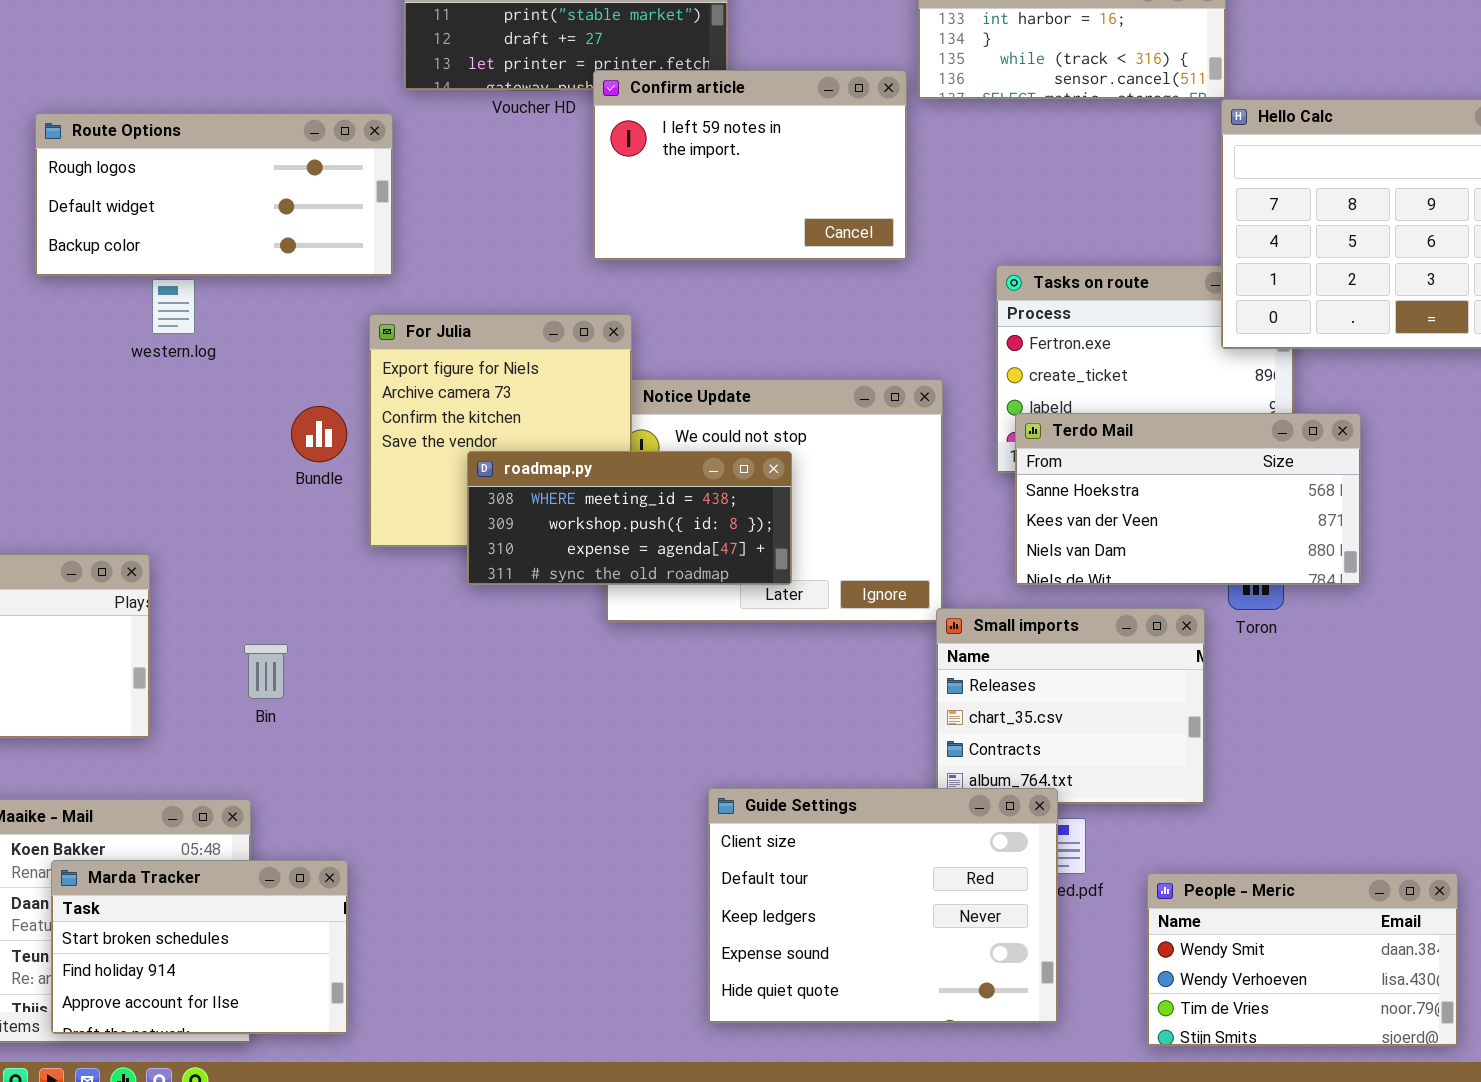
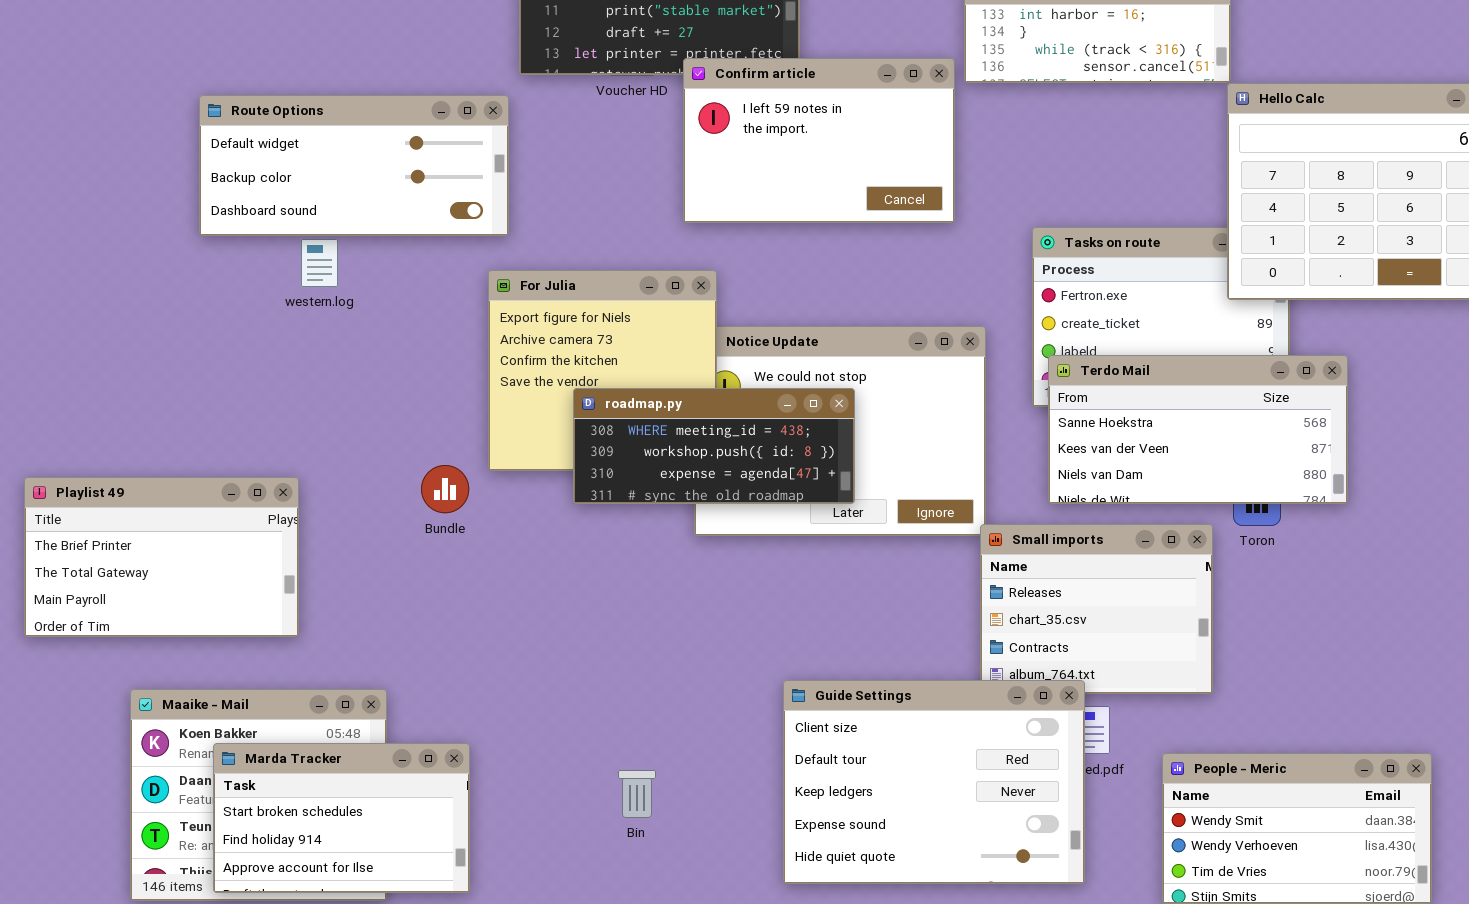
Route Options: [35,113,393,276] -> [199,95,509,236], scrolled down 1 row
Bundle: [291,406,347,462] -> [421,465,469,513], moved
Bin: [244,644,288,699] -> [618,770,656,818], moved

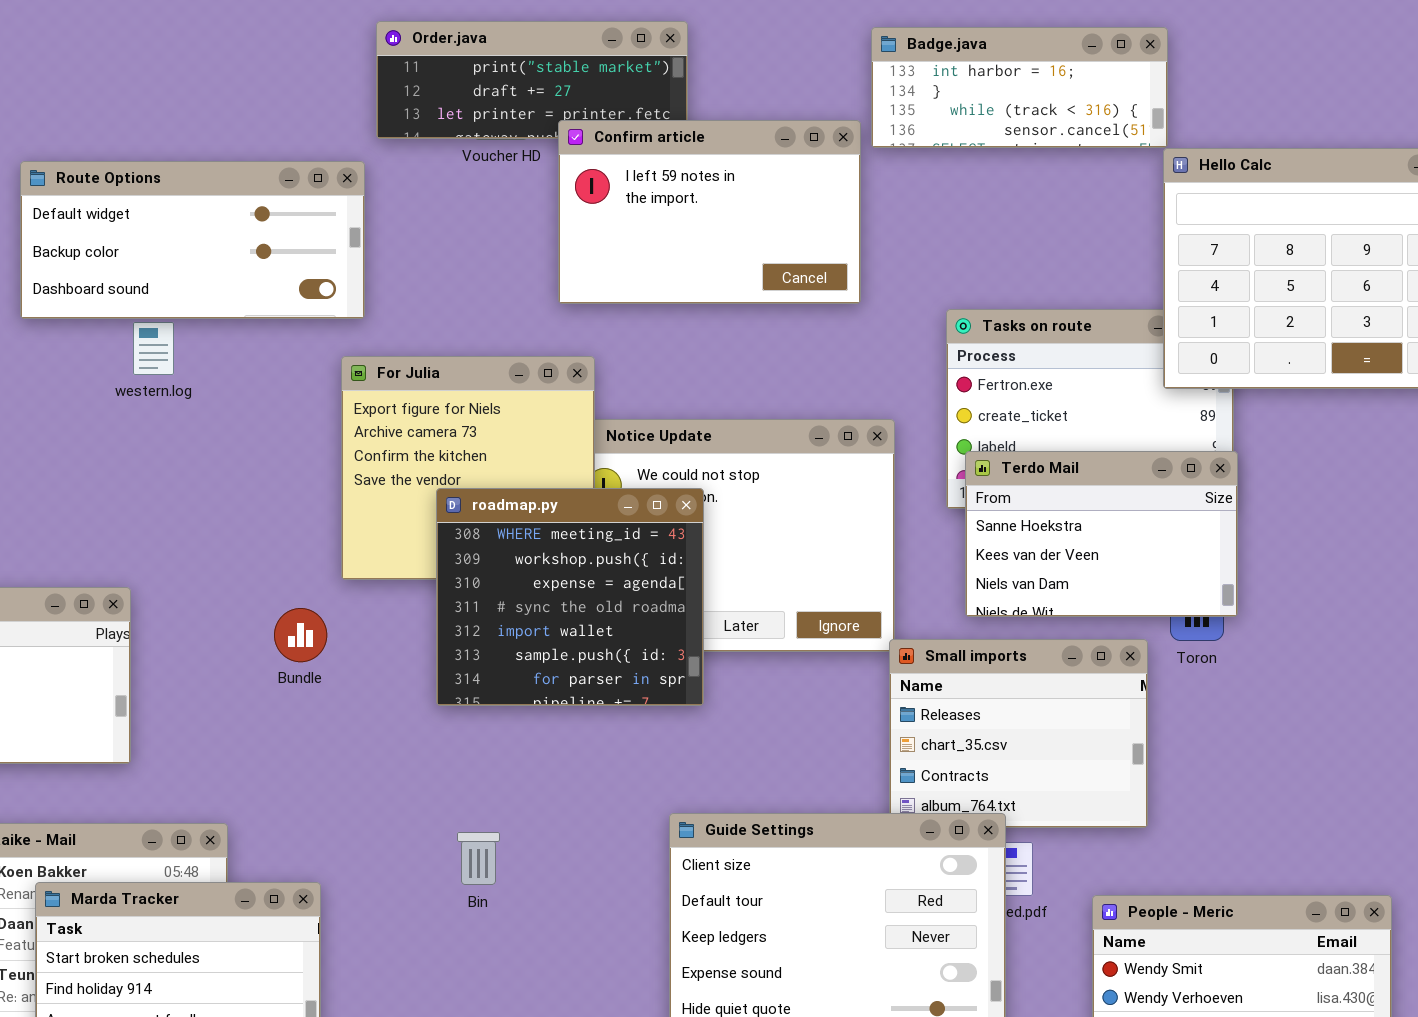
Terdo Mail: [1048,355,1348,504] -> [965,451,1238,617], resized
roadmap.py: [573,388,855,504] -> [436,488,704,706], resized
Bundle: [421,465,469,513] -> [274,608,327,662], moved
Bin: [618,770,656,818] -> [457,832,500,885], moved

